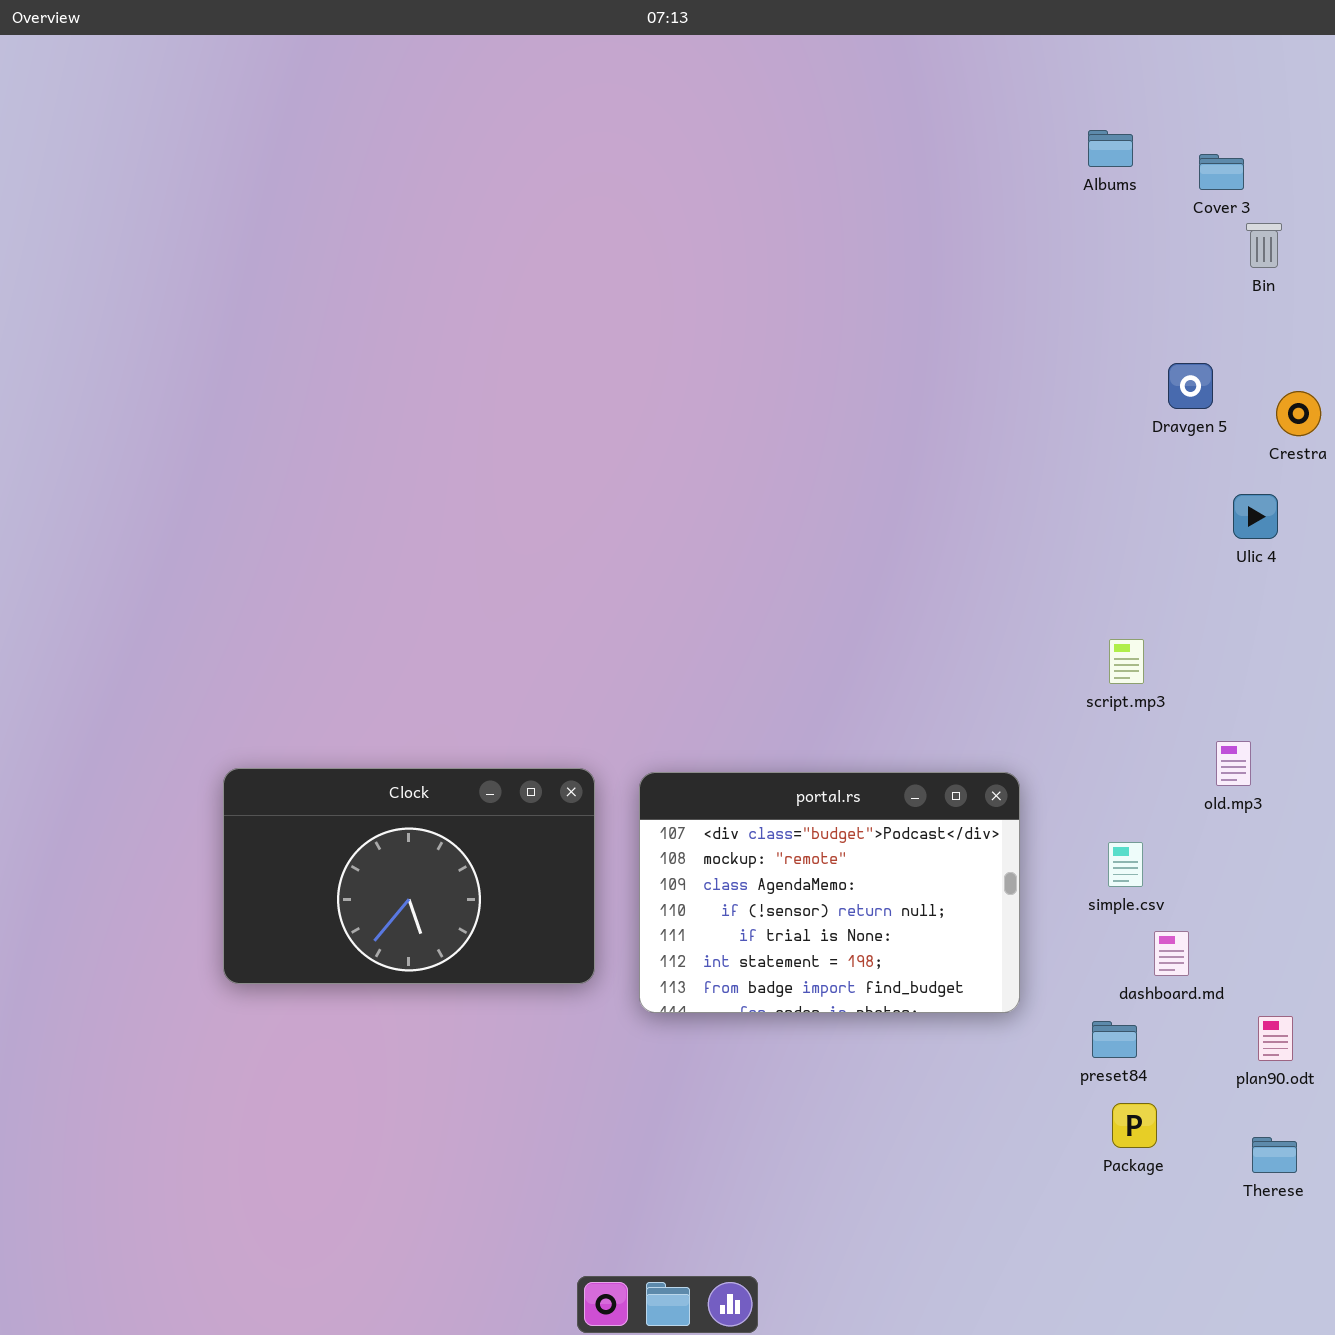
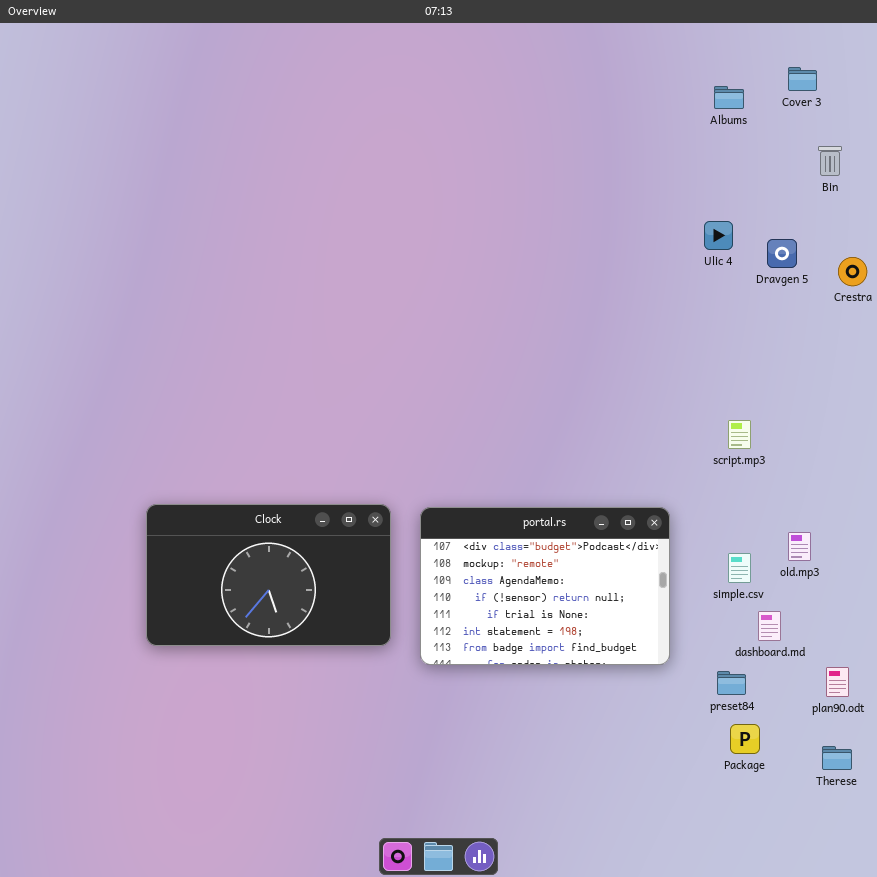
Cover 3: [1199,154,1244,190] -> [788,67,817,91], moved
Ulic 4: [1233,494,1278,539] -> [704,221,733,250], moved
old.mp3: [1216,741,1251,786] -> [788,532,811,561], moved

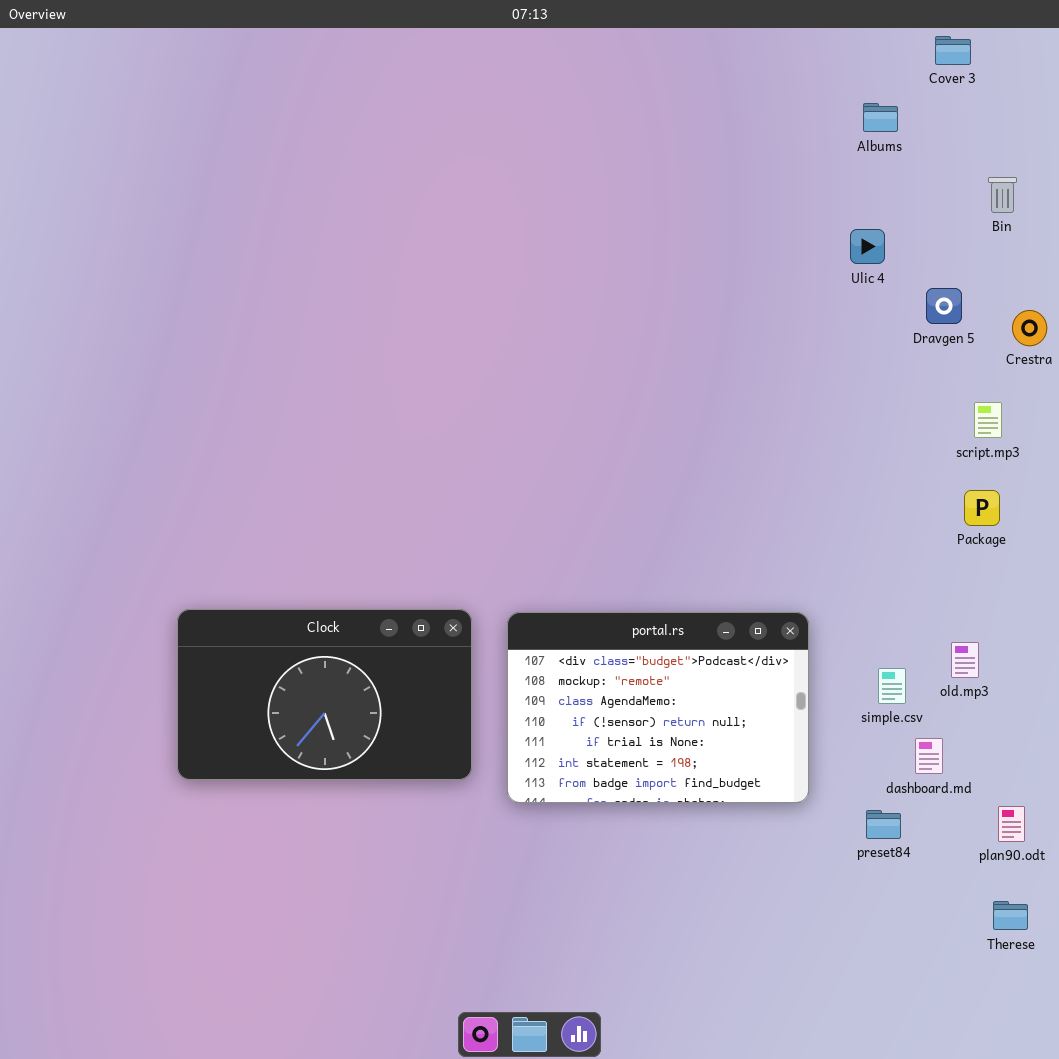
Cover 3: [788,67,817,91] -> [935,36,971,65], moved
Ulic 4: [704,221,733,250] -> [850,229,885,264], moved
script.mp3: [728,420,751,449] -> [974,402,1002,438], moved
Package: [730,724,760,754] -> [964,490,1000,526], moved

